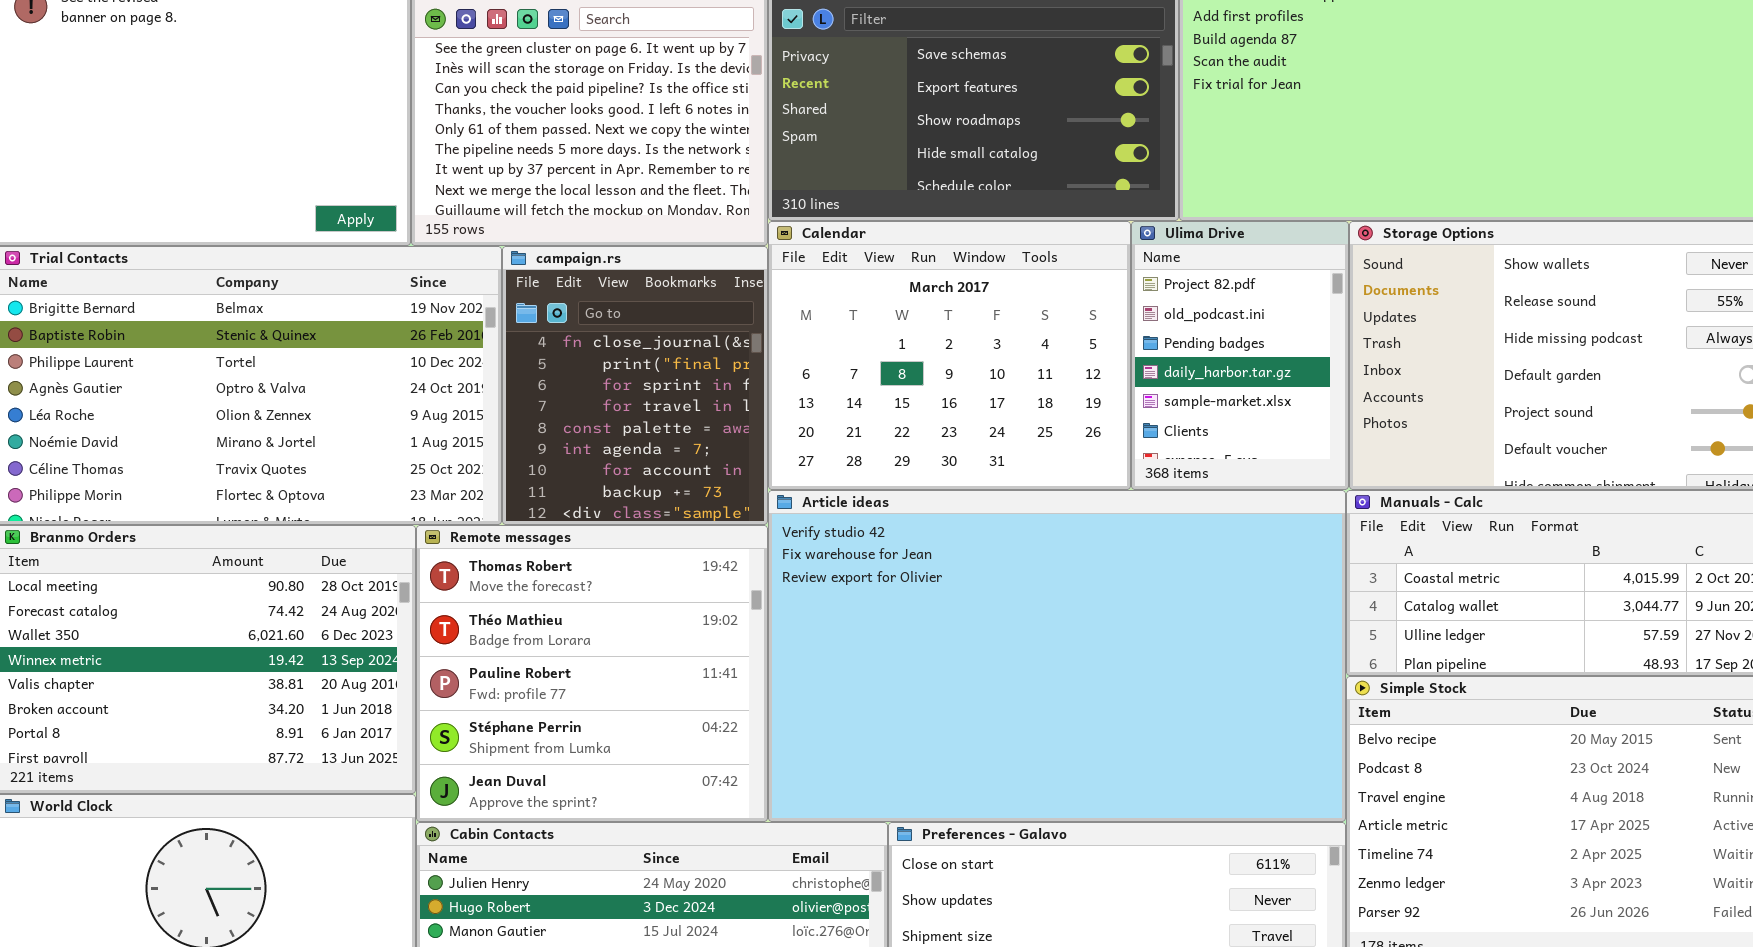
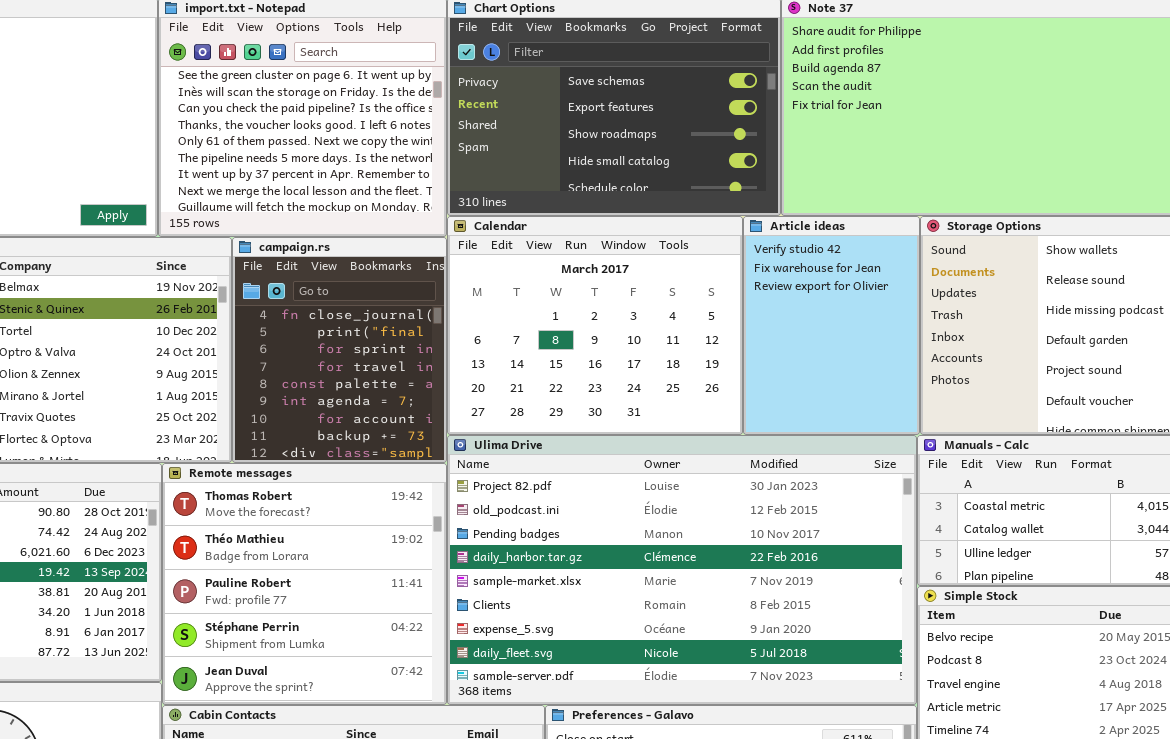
Ulima Drive: [1131,221,1349,490] -> [447,435,917,705], moved, resized
Article ideas: [768,490,1346,822] -> [743,216,920,435], moved, resized

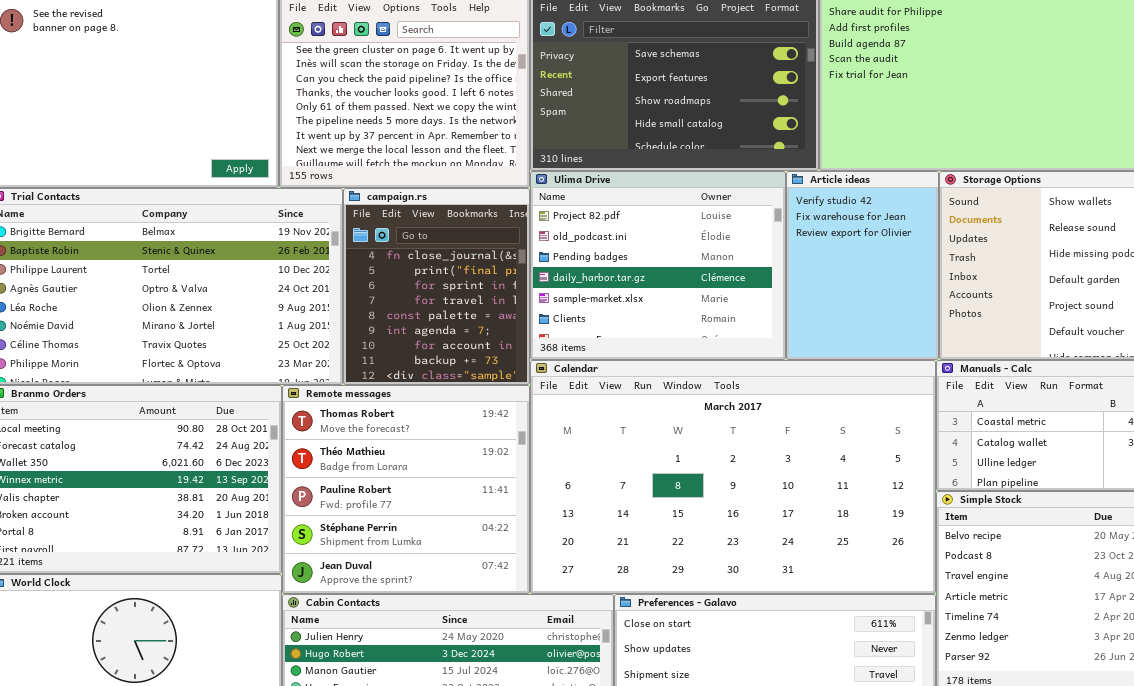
Calendar: [447,216,743,435] -> [530,360,936,594], moved, resized
Ulima Drive: [447,435,917,705] -> [530,171,786,360], moved, resized

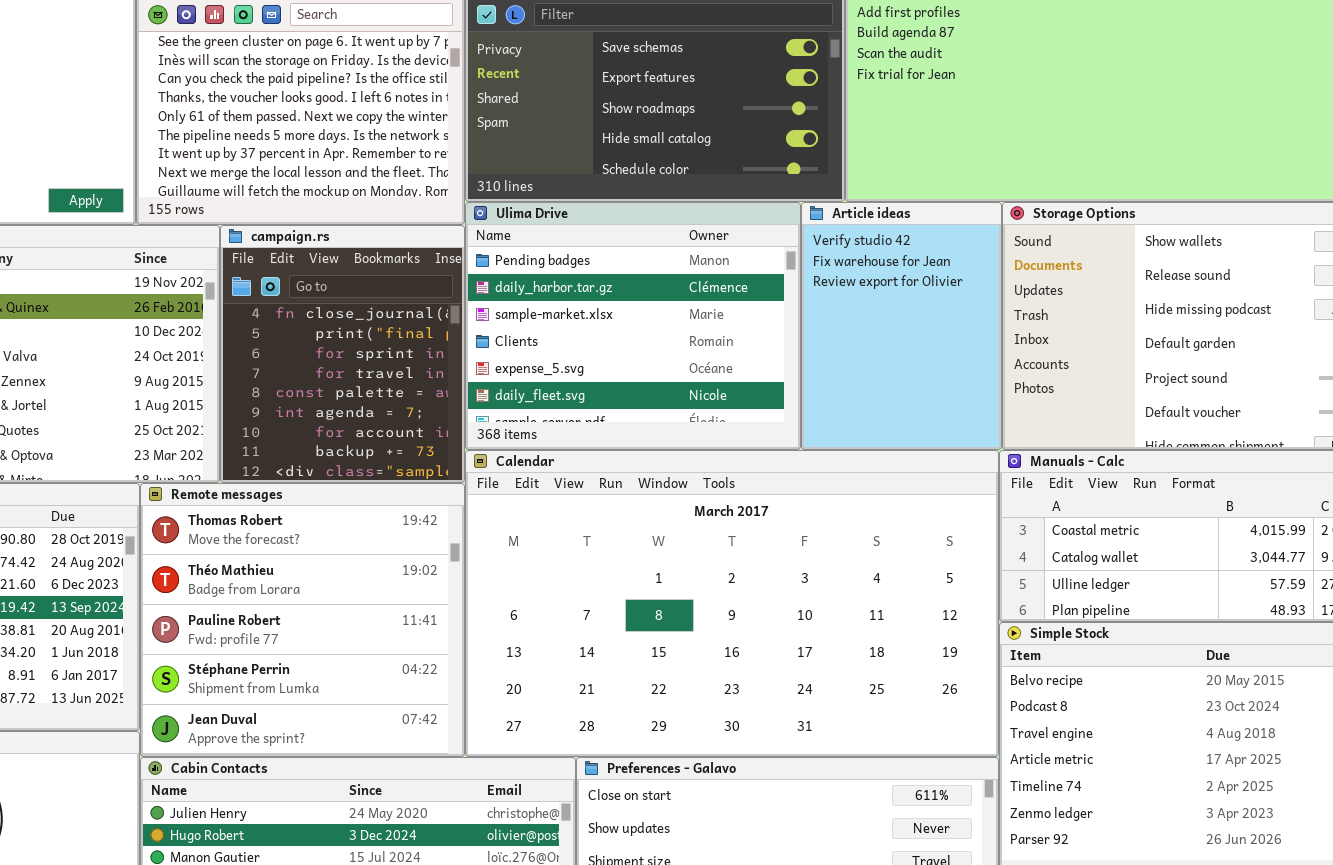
Ulima Drive: [530,171,786,360] -> [465,202,801,450], scrolled down 2 rows

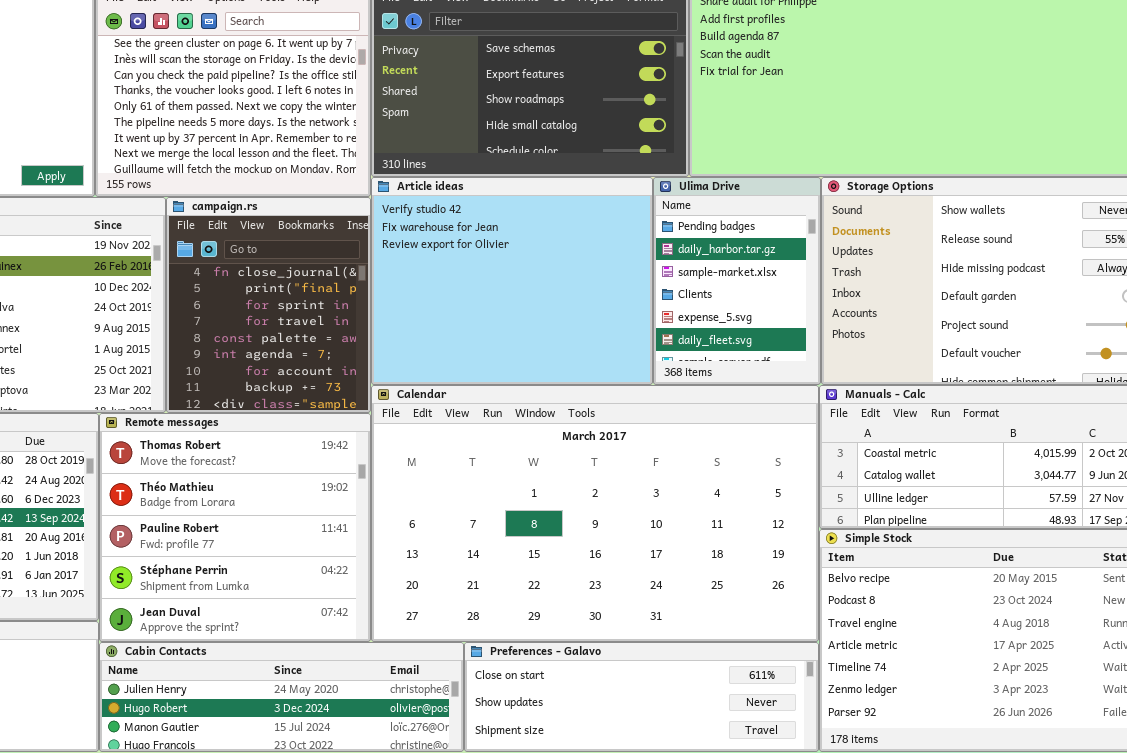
Ulima Drive: [465,202,801,450] -> [653,177,821,385], moved, resized
Article ideas: [801,202,1002,450] -> [371,177,653,385], moved, resized

